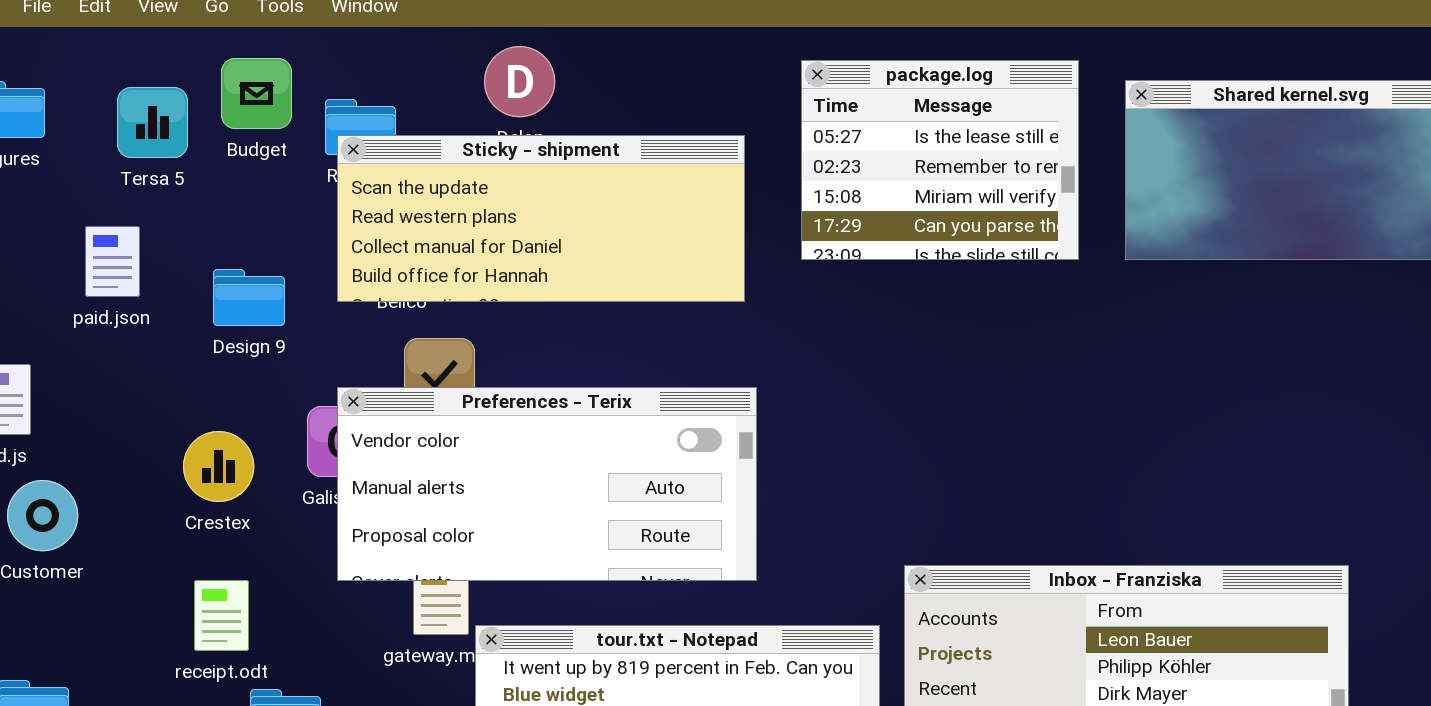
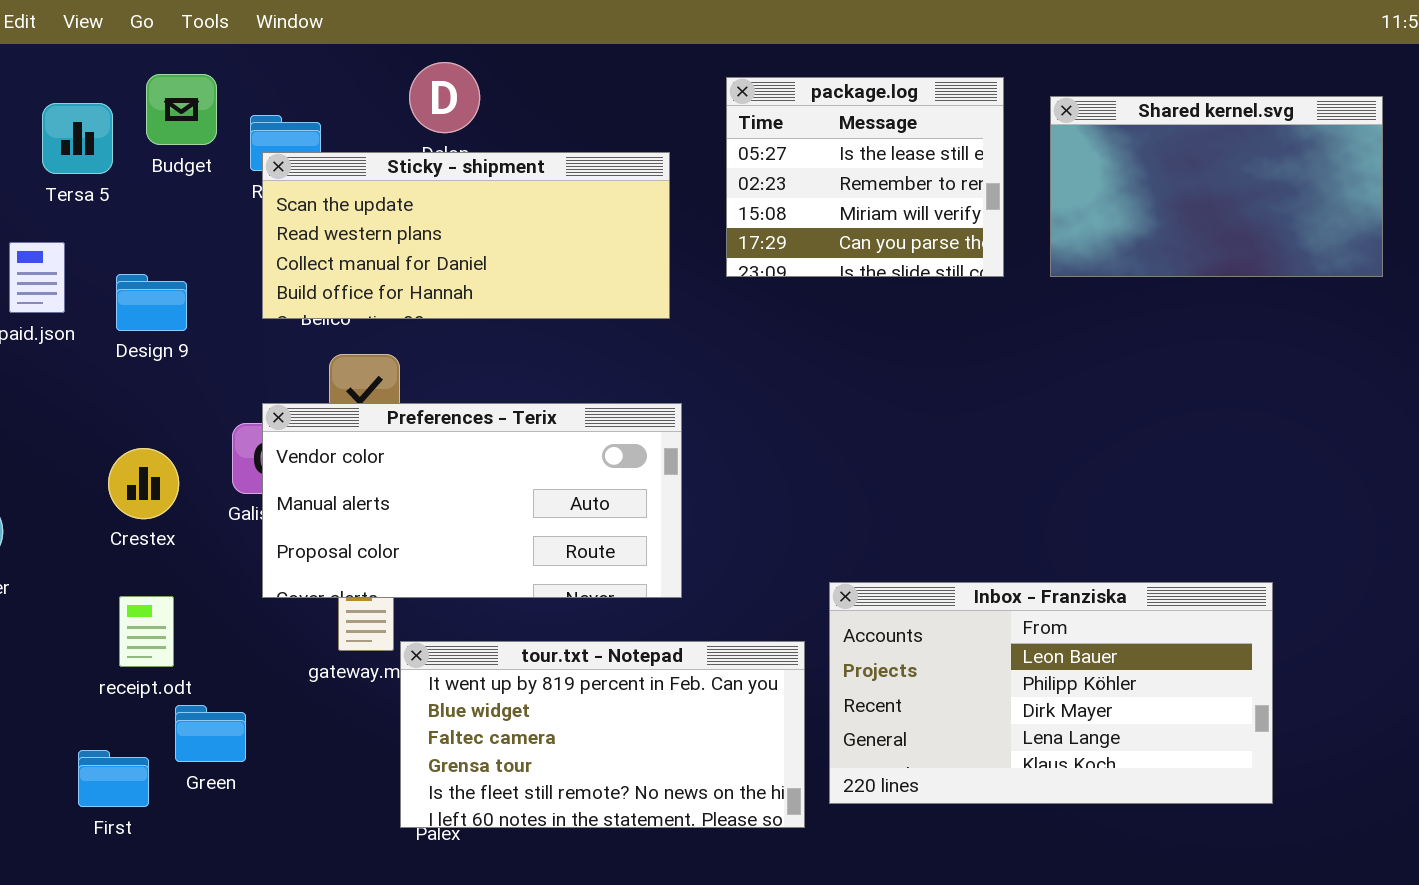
Design 9: [213,269,285,326] -> [116,274,187,331], moved

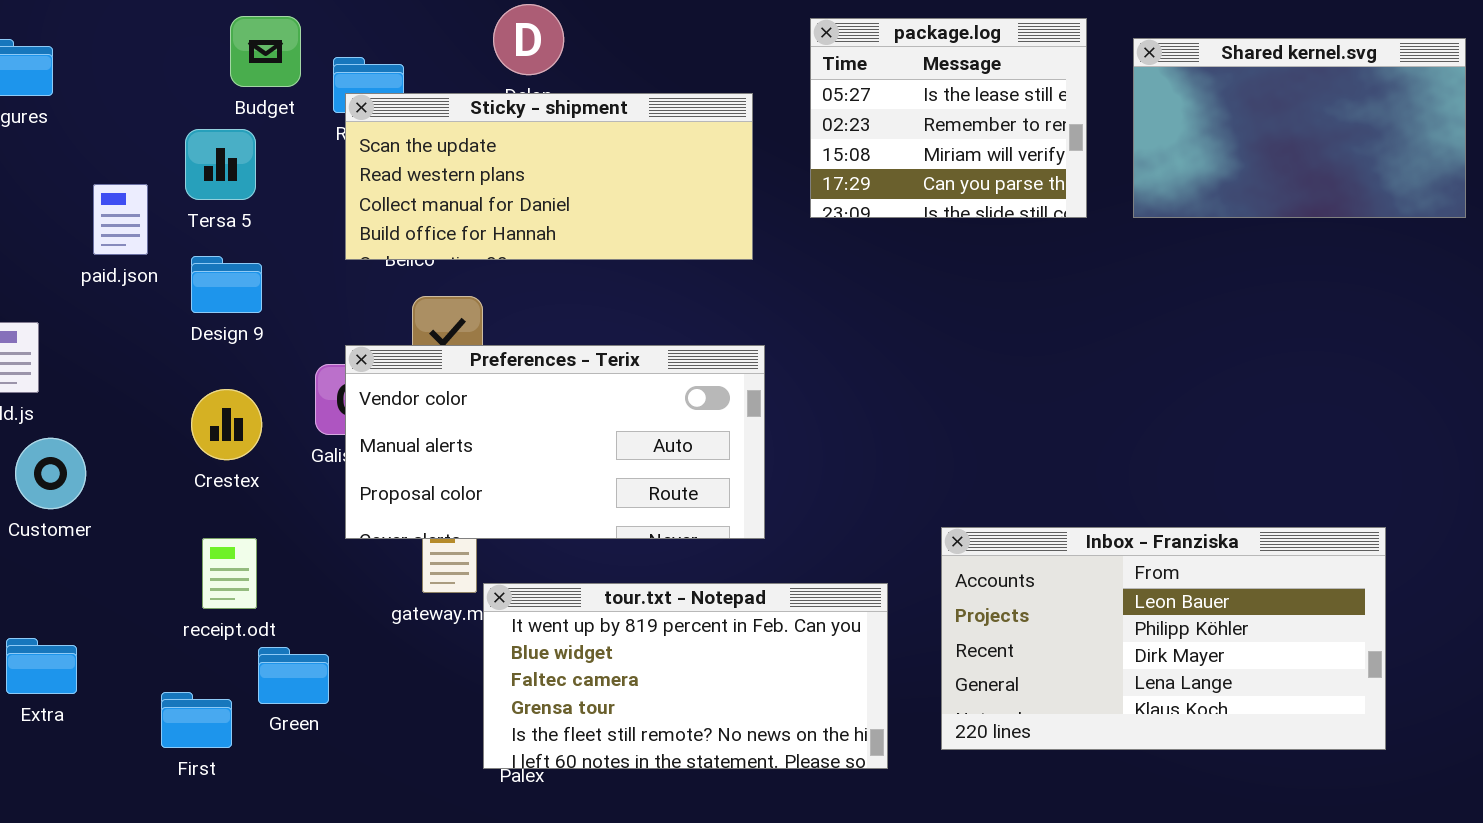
Tersa 5: [42,103,113,174] -> [185,129,256,200], moved
Design 9: [116,274,187,331] -> [191,256,262,313], moved
Inbox - Franziska: [829,582,1273,804] -> [941,527,1386,750], moved

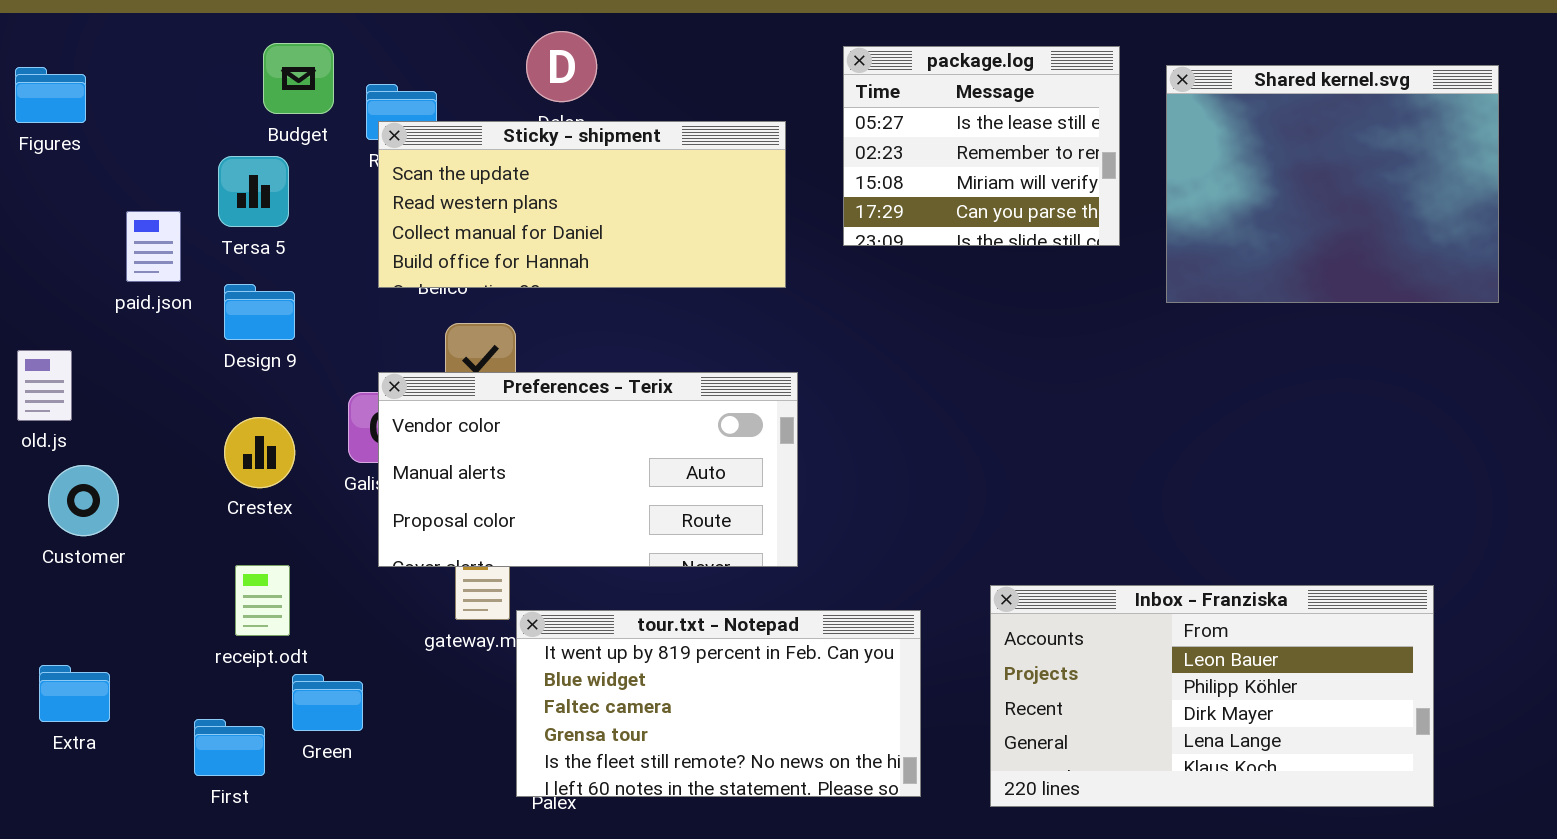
Shared kernel.svg: [1133,38,1466,218] -> [1166,65,1499,303], resized
Inbox - Franziska: [941,527,1386,750] -> [990,585,1434,807], moved

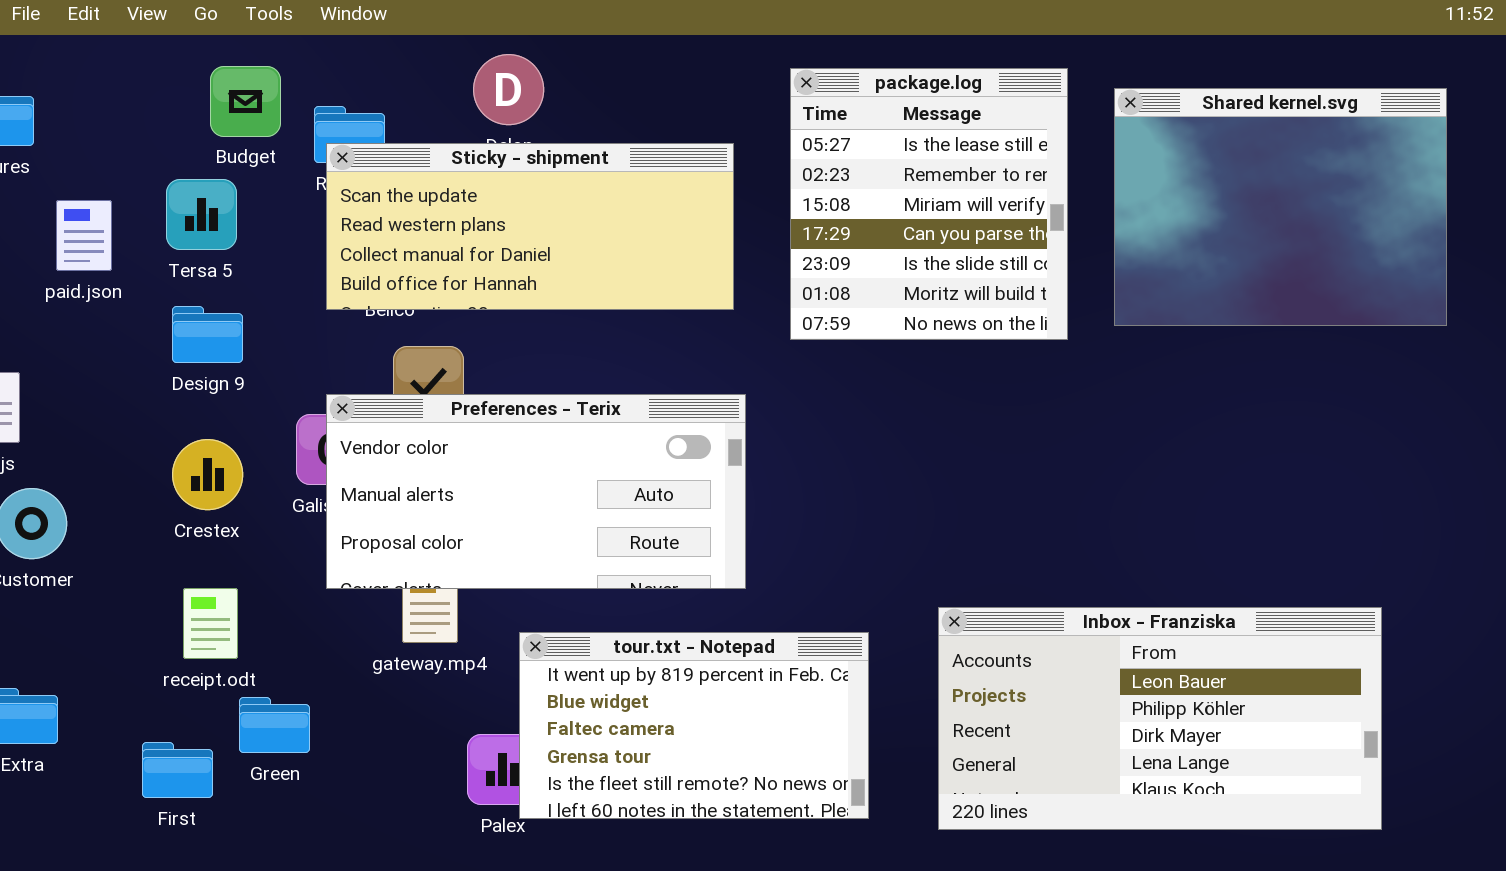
package.log: [843,46,1120,246] -> [790,68,1068,340], resized
paid.json: [126,211,181,282] -> [56,200,112,271], moved
tour.txt - Notepad: [516,610,921,797] -> [519,632,869,819], resized

